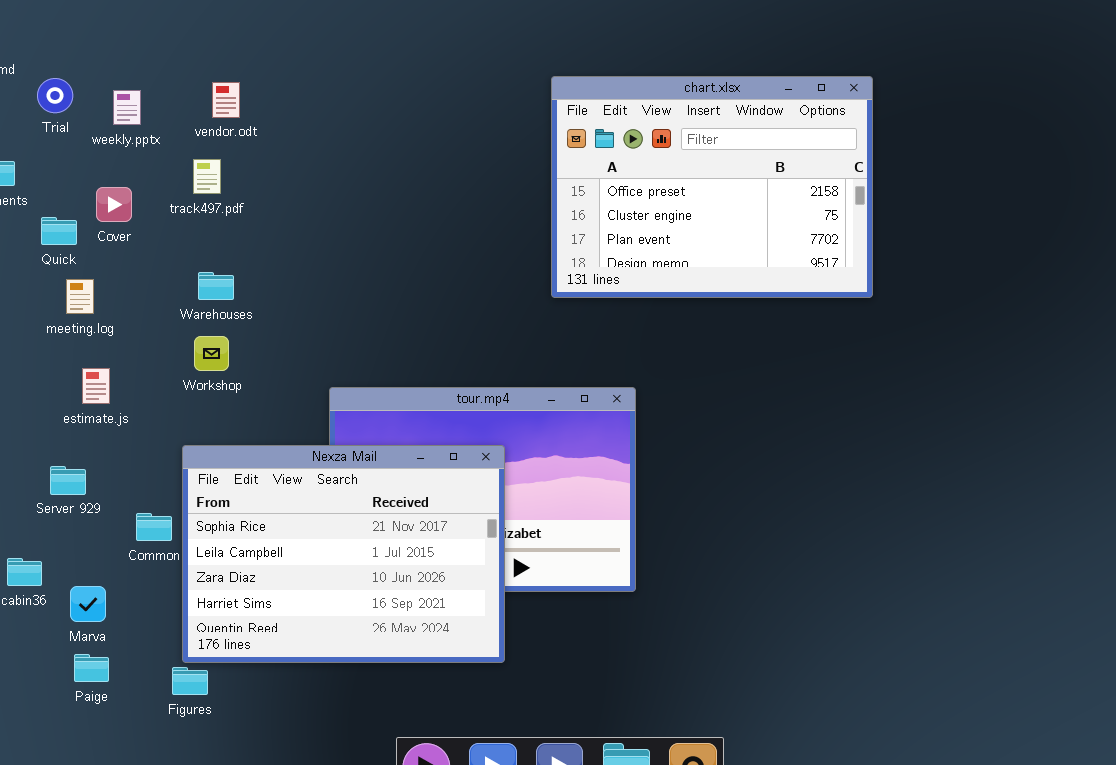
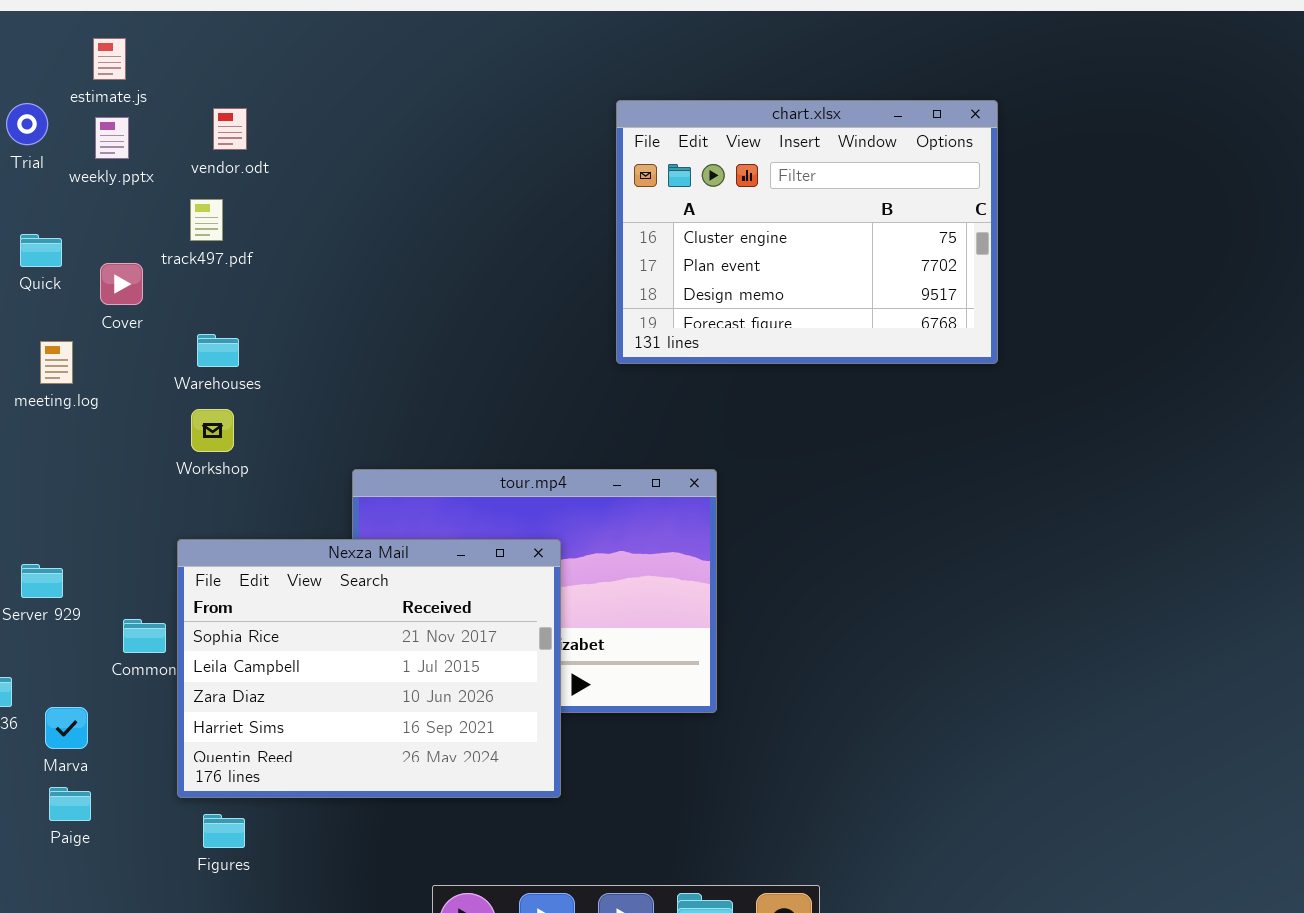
chart.xlsx: [551,76,873,298] -> [616,100,998,364], scrolled down 1 row
Cover: [96,187,132,222] -> [100,263,143,305], moved
Quick: [41,217,77,245] -> [20,234,62,267], moved
estimate.js: [82,368,110,404] -> [93,38,126,80], moved
Figures: [172,667,208,695] -> [203,814,245,848], moved

